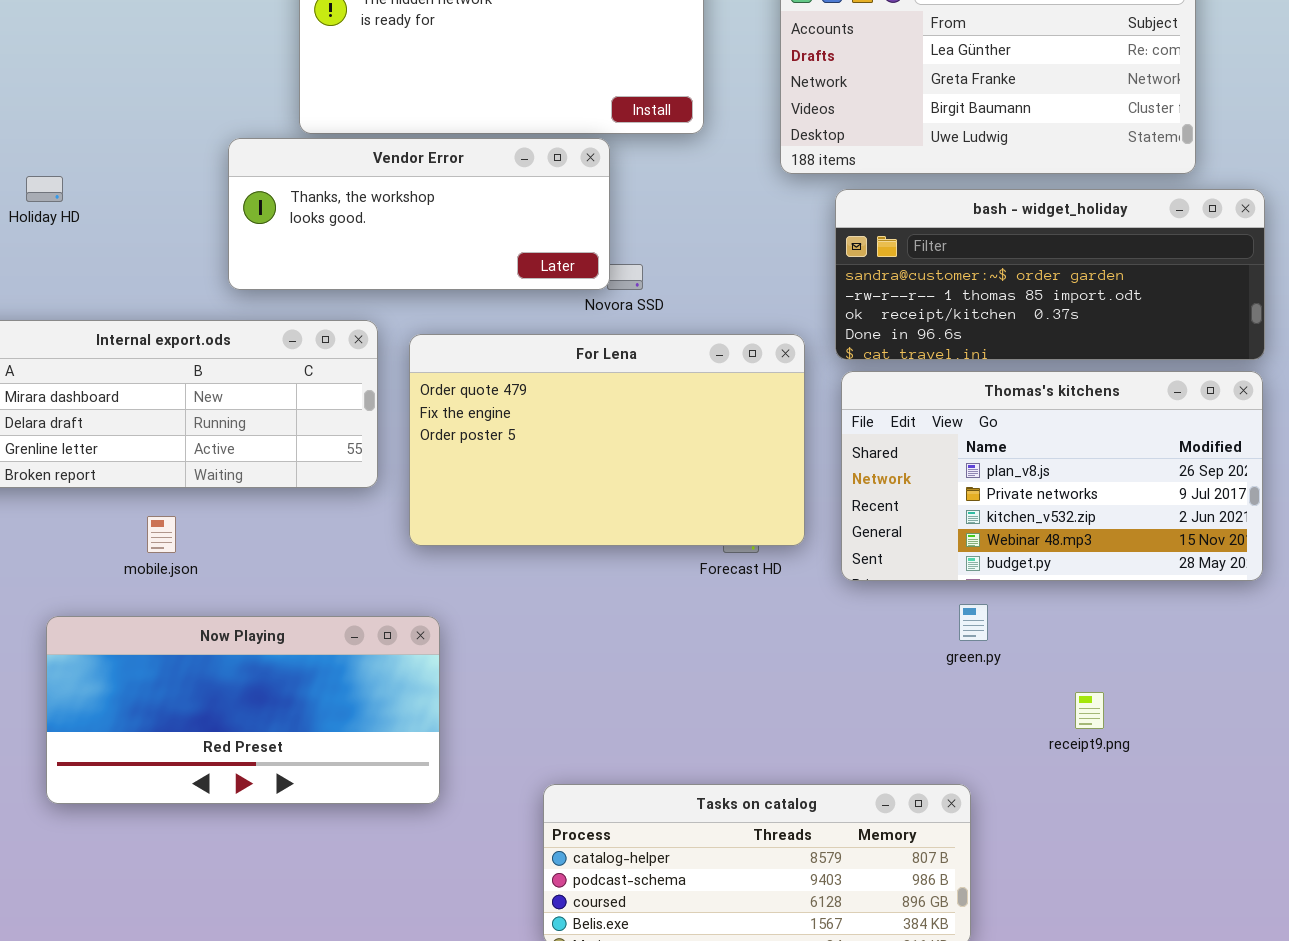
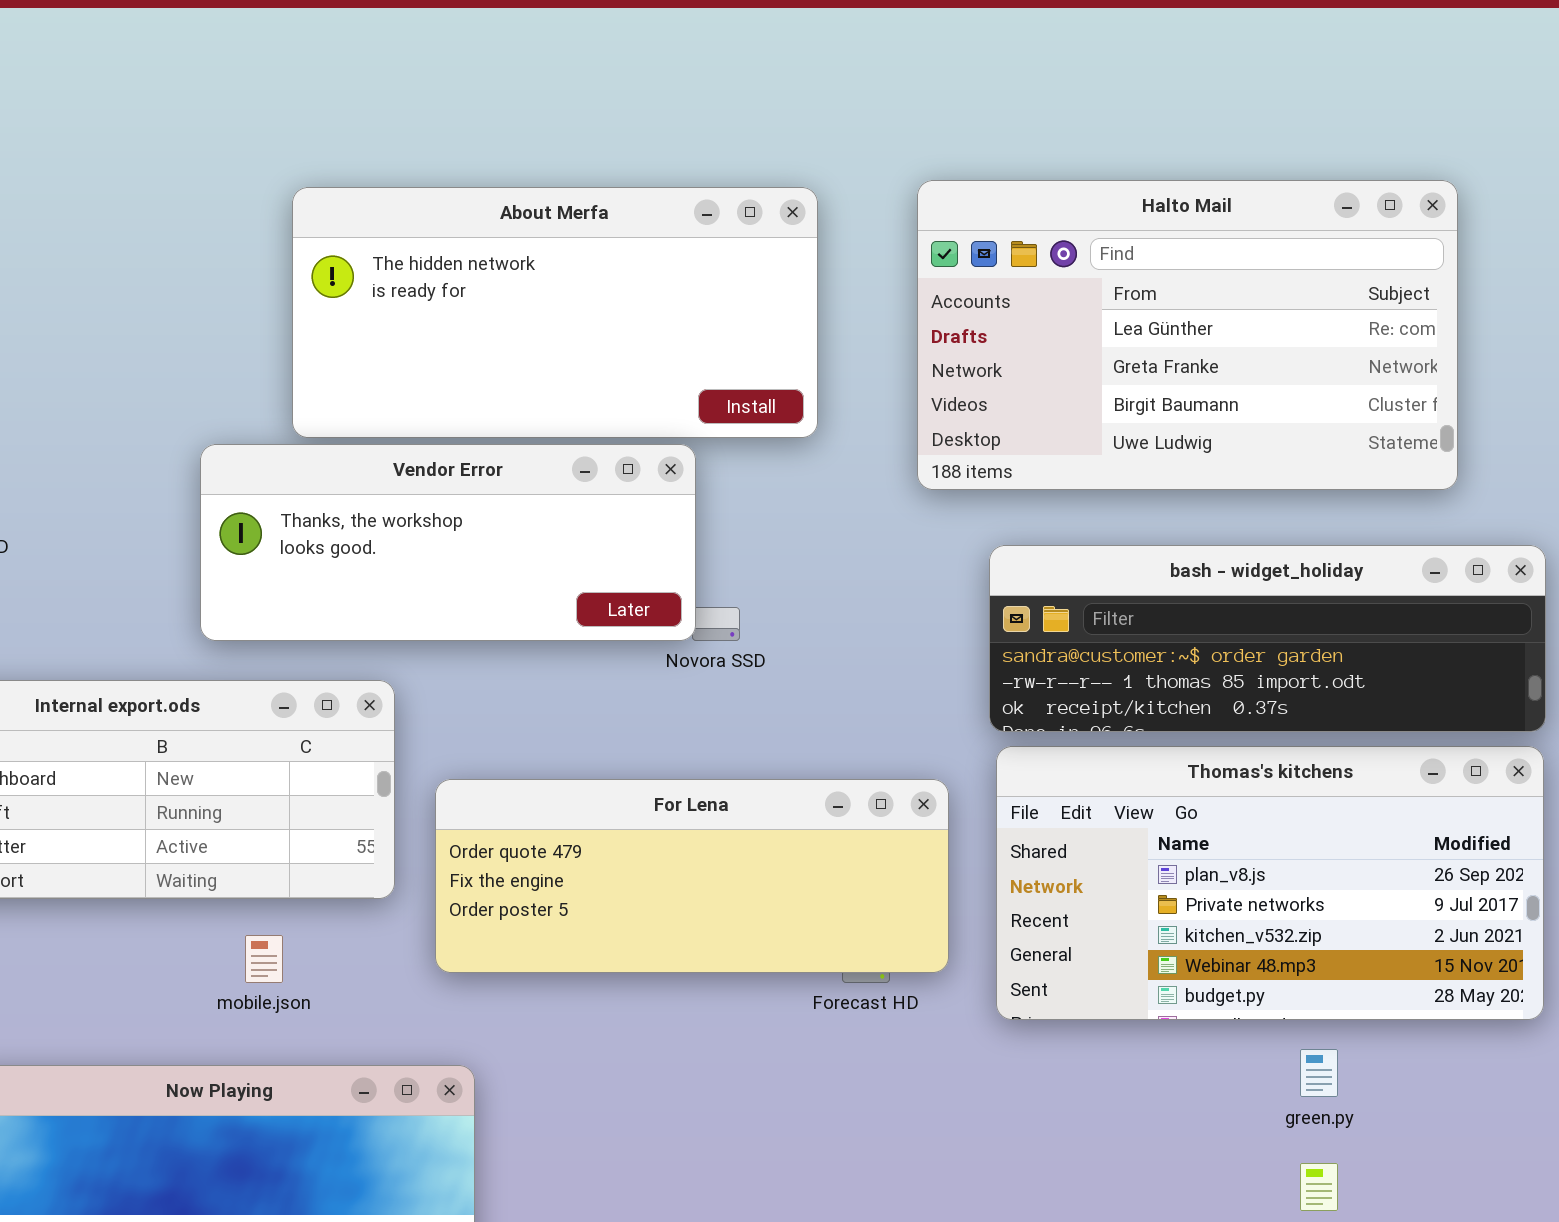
bash - widget_holiday: [835,189,1265,360] -> [989,545,1546,732], resized
For Lena: [409,334,805,546] -> [435,779,949,973], resized
mobile.json: [147,516,176,553] -> [245,935,283,983], moved
green.py: [959,604,988,641] -> [1300,1049,1338,1097], moved

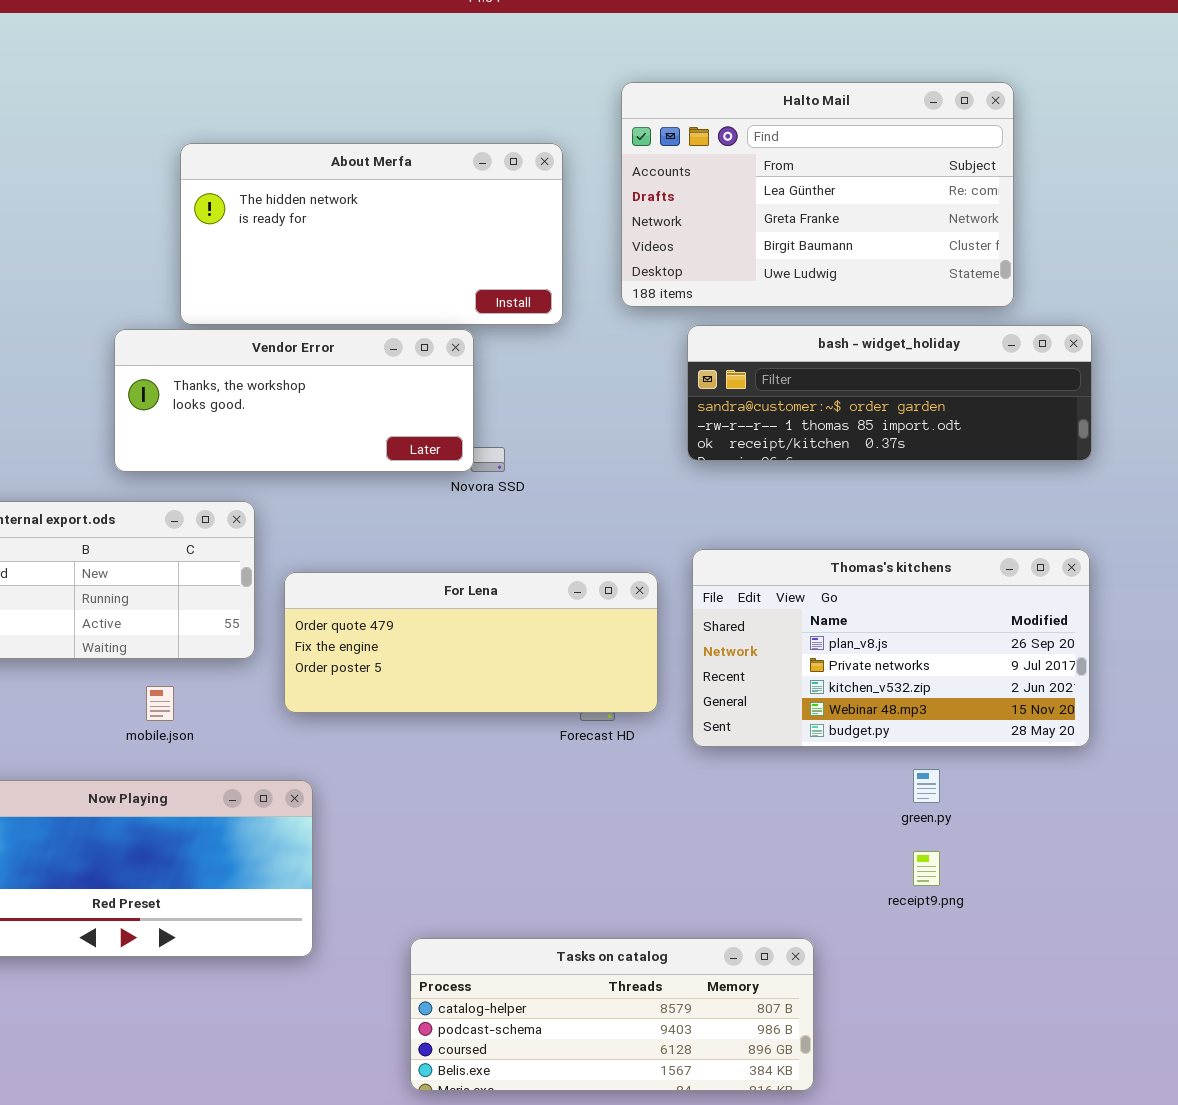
Halto Mail: [917,180,1458,490] -> [621,82,1014,307], moved
bash - widget_holiday: [989,545,1546,732] -> [687,325,1092,461], moved

